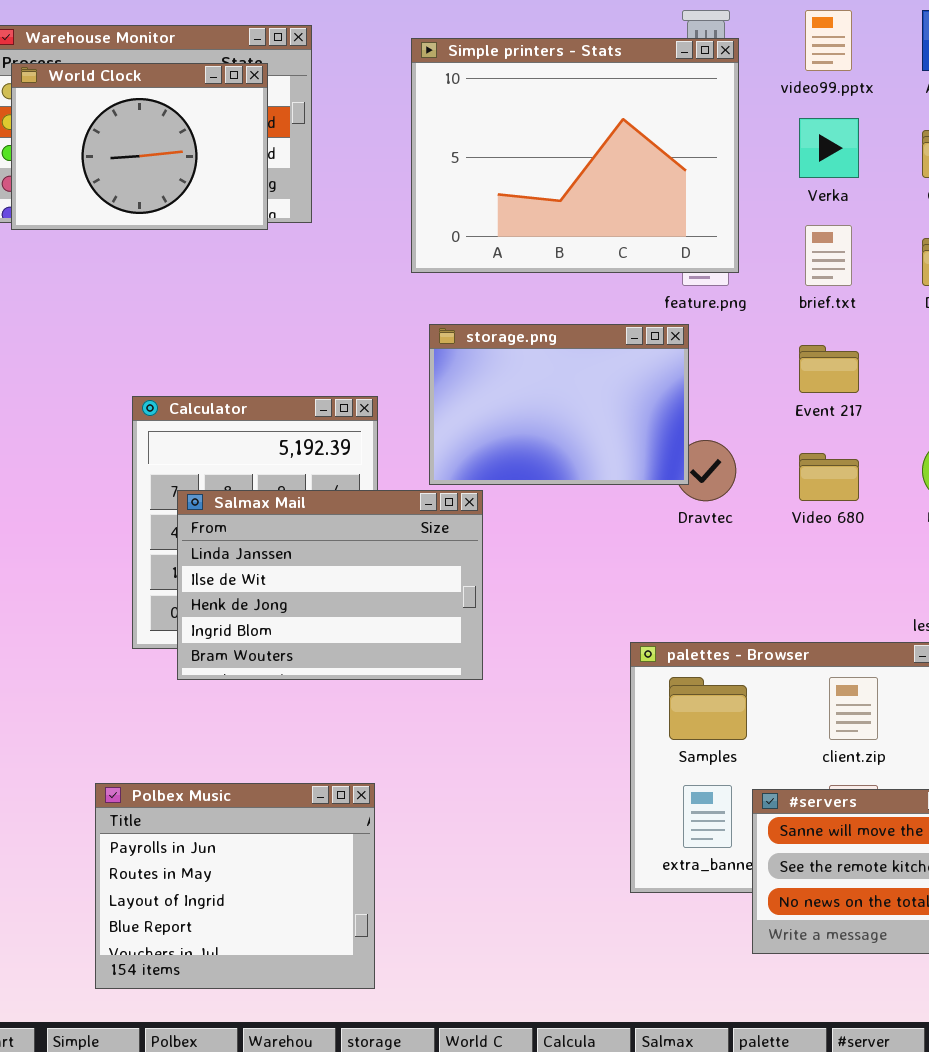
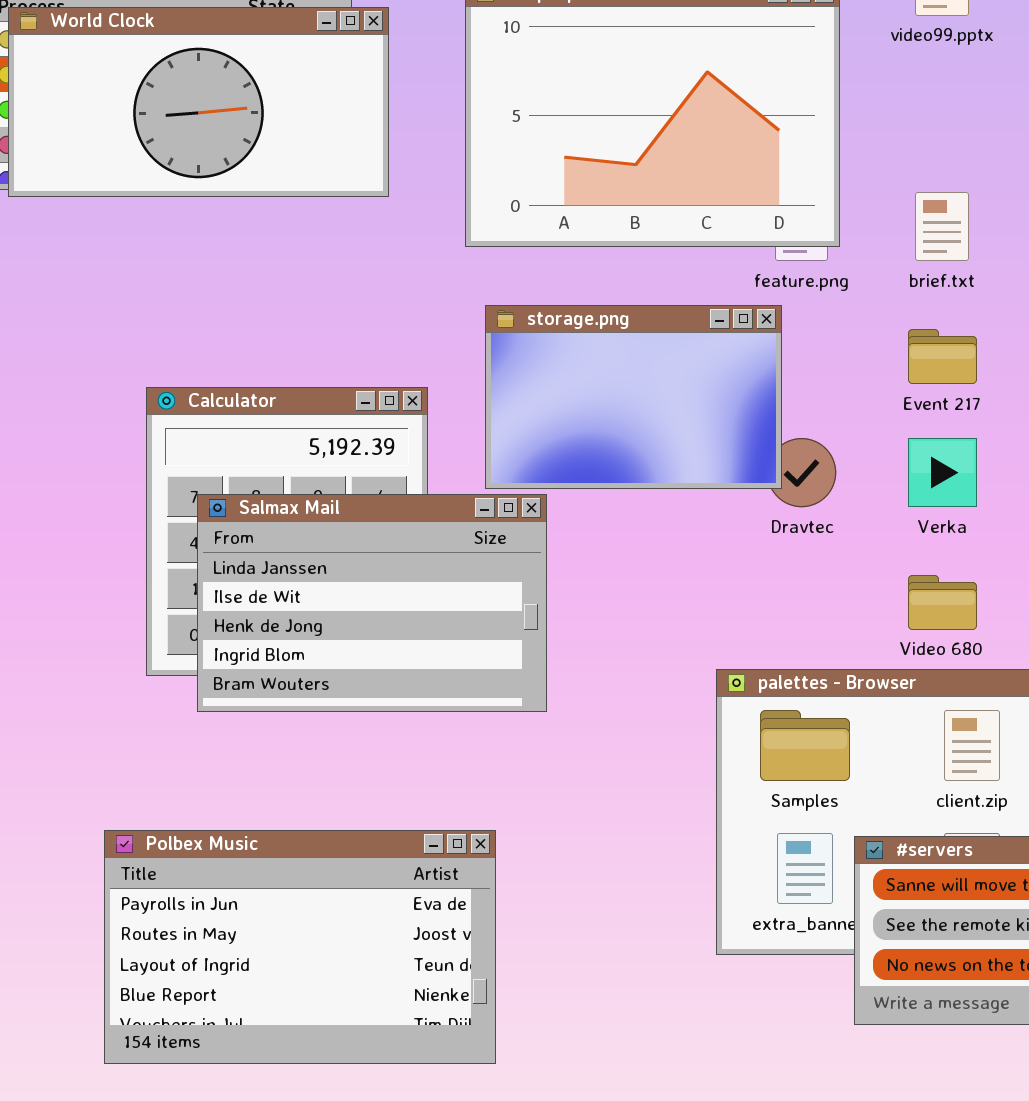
World Clock: [11,63,268,230] -> [8,7,389,197], resized
Verka: [799,118,859,178] -> [908,438,977,507], moved
Video 680: [799,453,859,501] -> [908,575,977,630], moved
Polbex Music: [95,783,375,989] -> [104,830,496,1064], resized

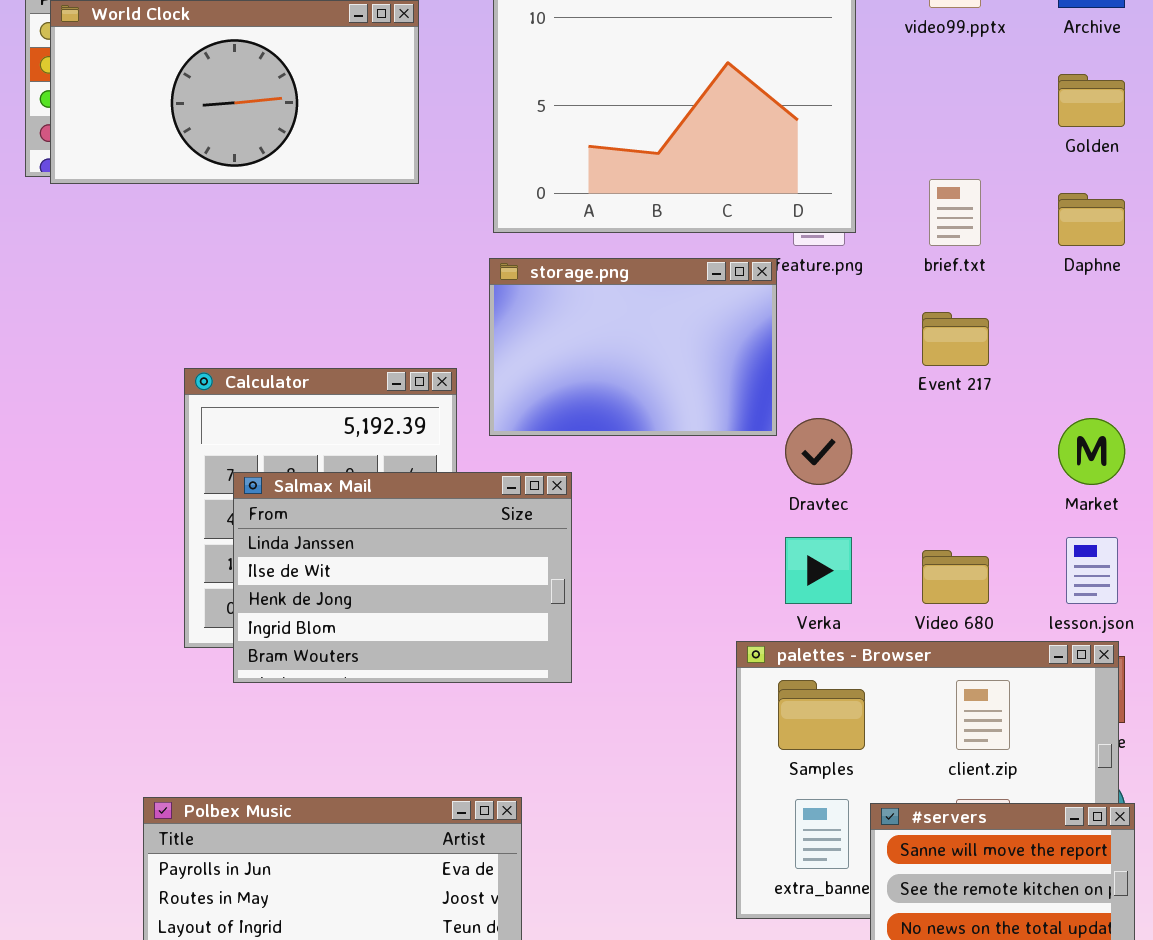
storage.png: [485,305,782,489] -> [489,258,777,436], moved
Verka: [908,438,977,507] -> [785,537,852,604], moved

